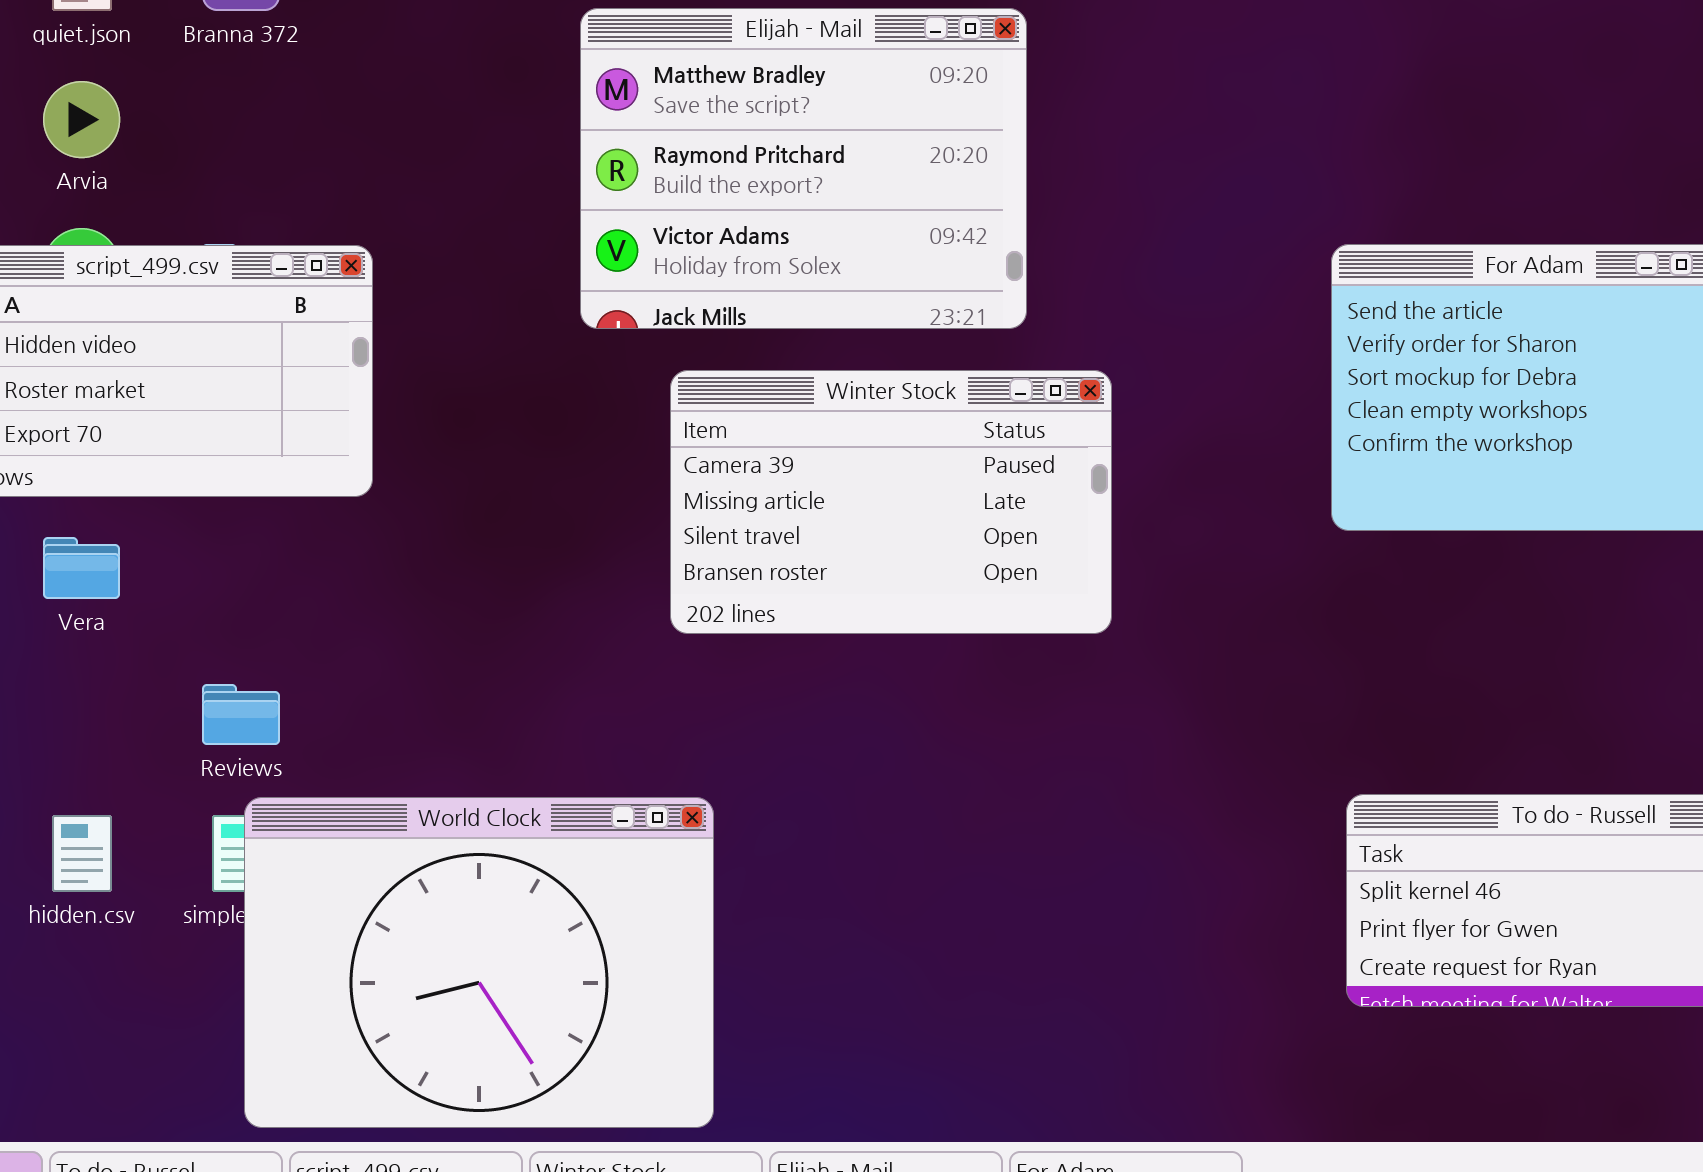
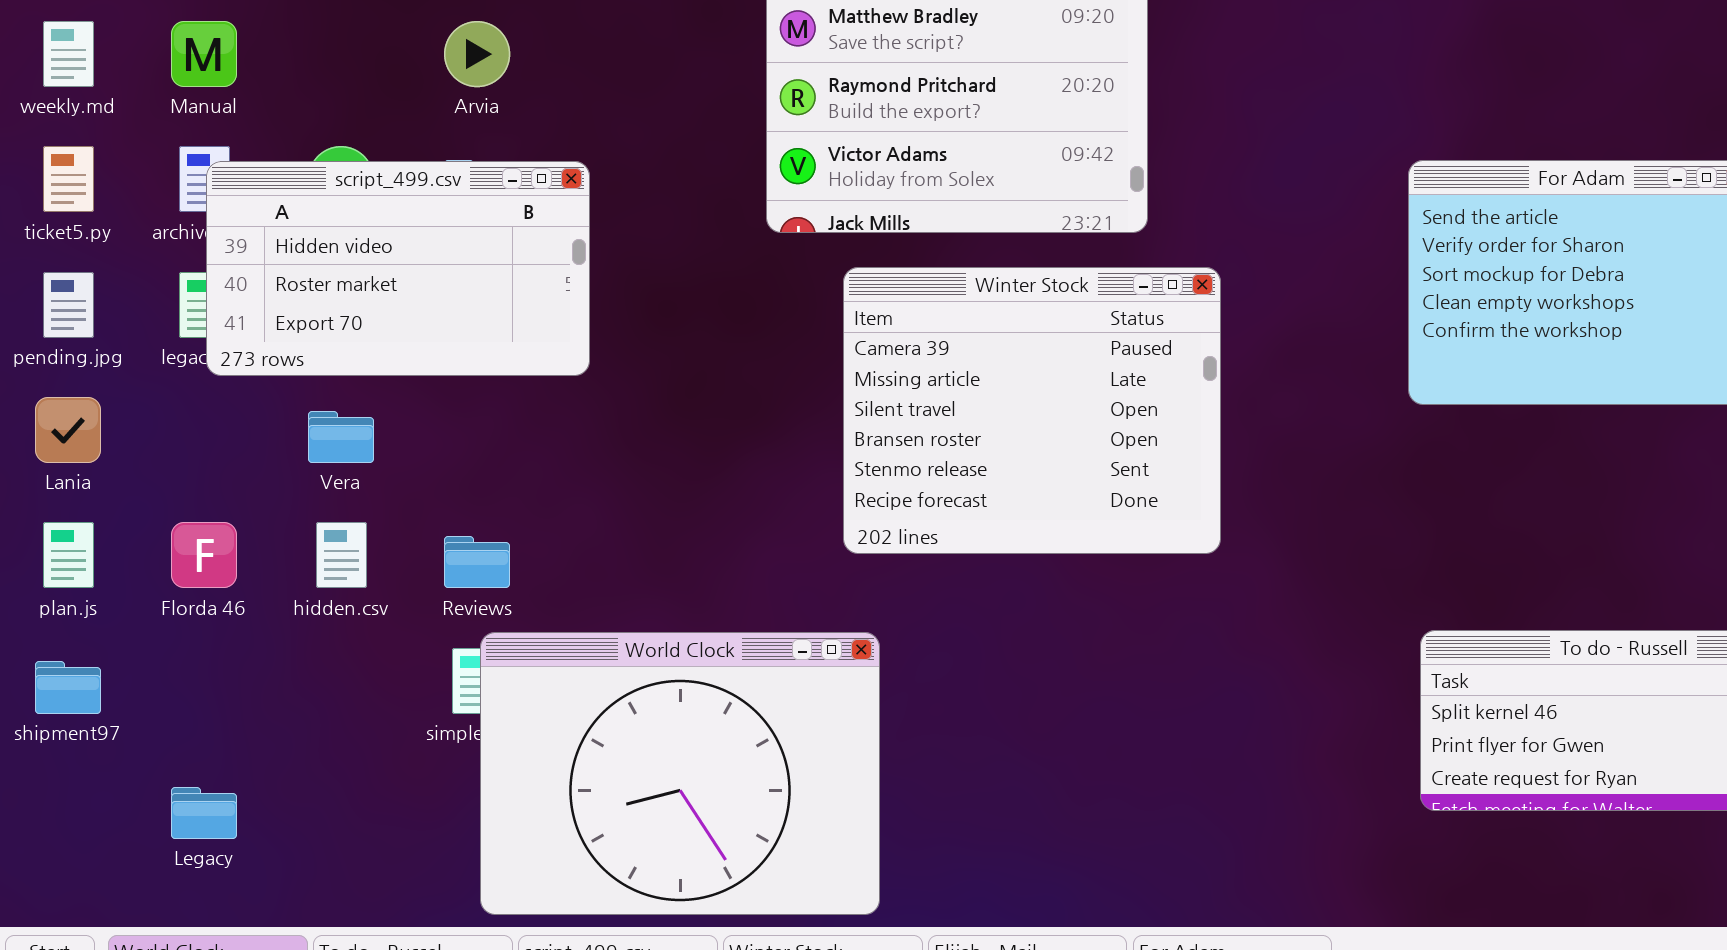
Arvia: [43,81,120,158] -> [444,21,510,87], moved
Winter Stock: [670,370,1112,634] -> [843,267,1221,554], resized
hidden.csv: [52,815,112,892] -> [316,522,367,588], moved

